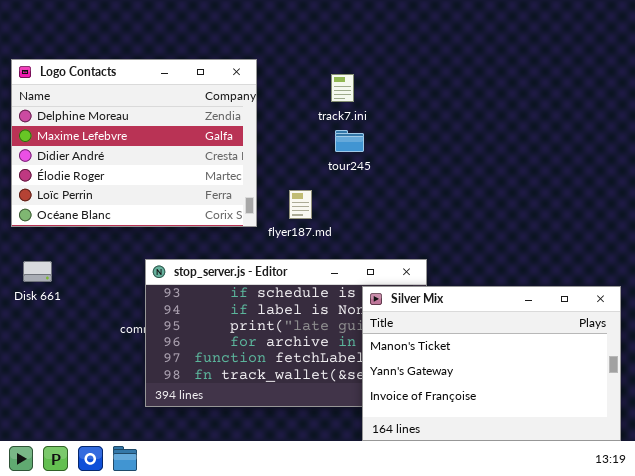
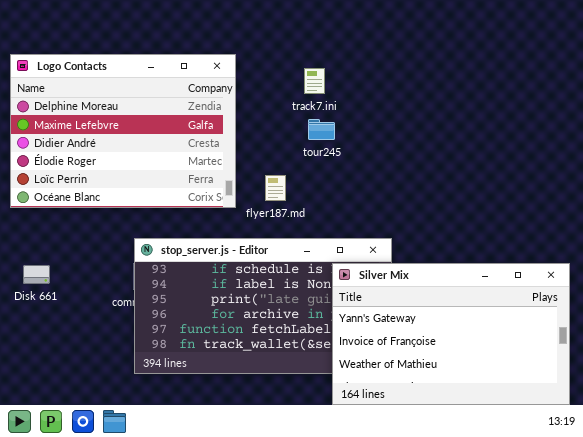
Disk 661: [23,261,52,282] -> [23,265,50,284], moved
Silver Mix: [362,286,621,441] -> [332,263,570,405], scrolled down 1 row

